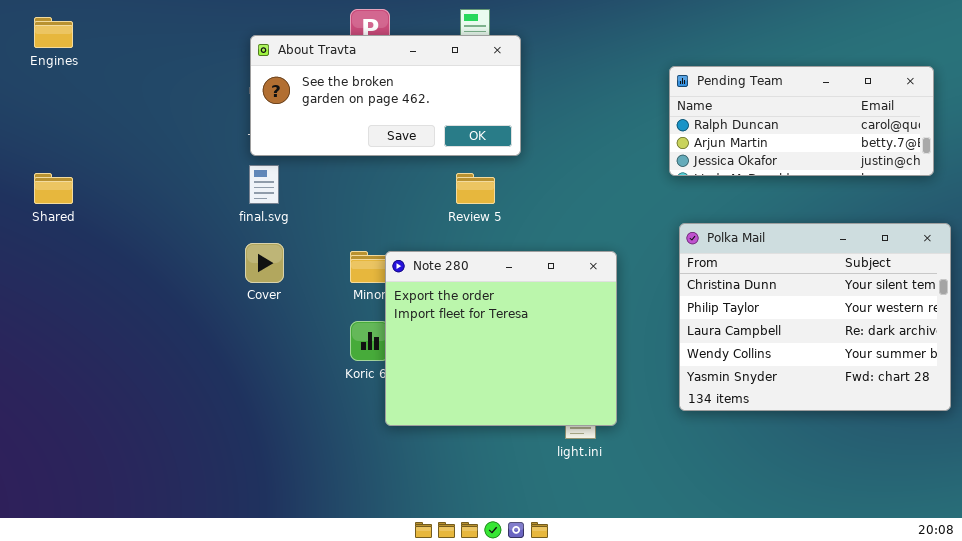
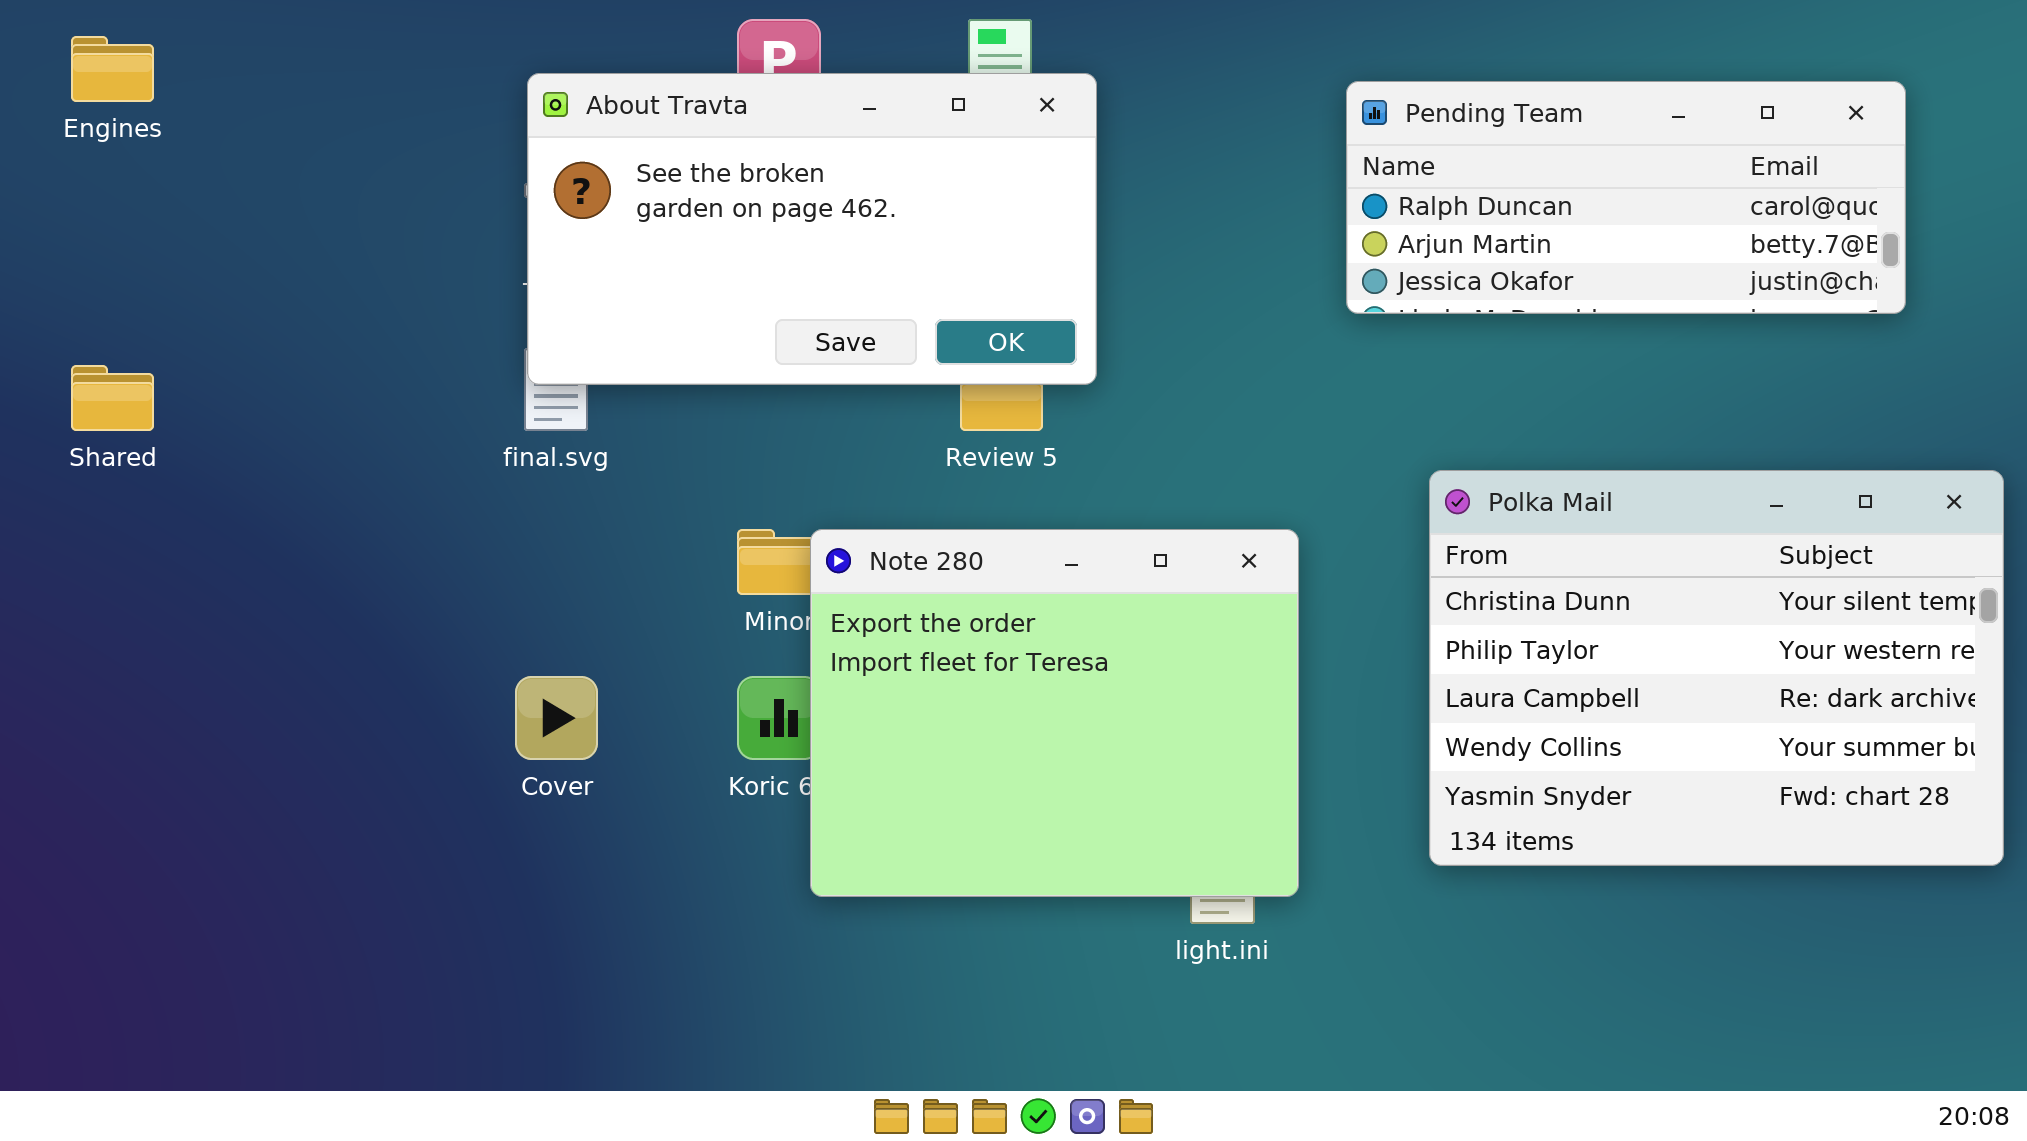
About Travta: [250,35,521,156] -> [527,73,1097,385], resized
Pending Team: [669,66,934,176] -> [1346,81,1906,314], moved
Cover: [245,243,284,283] -> [515,676,598,760], moved

